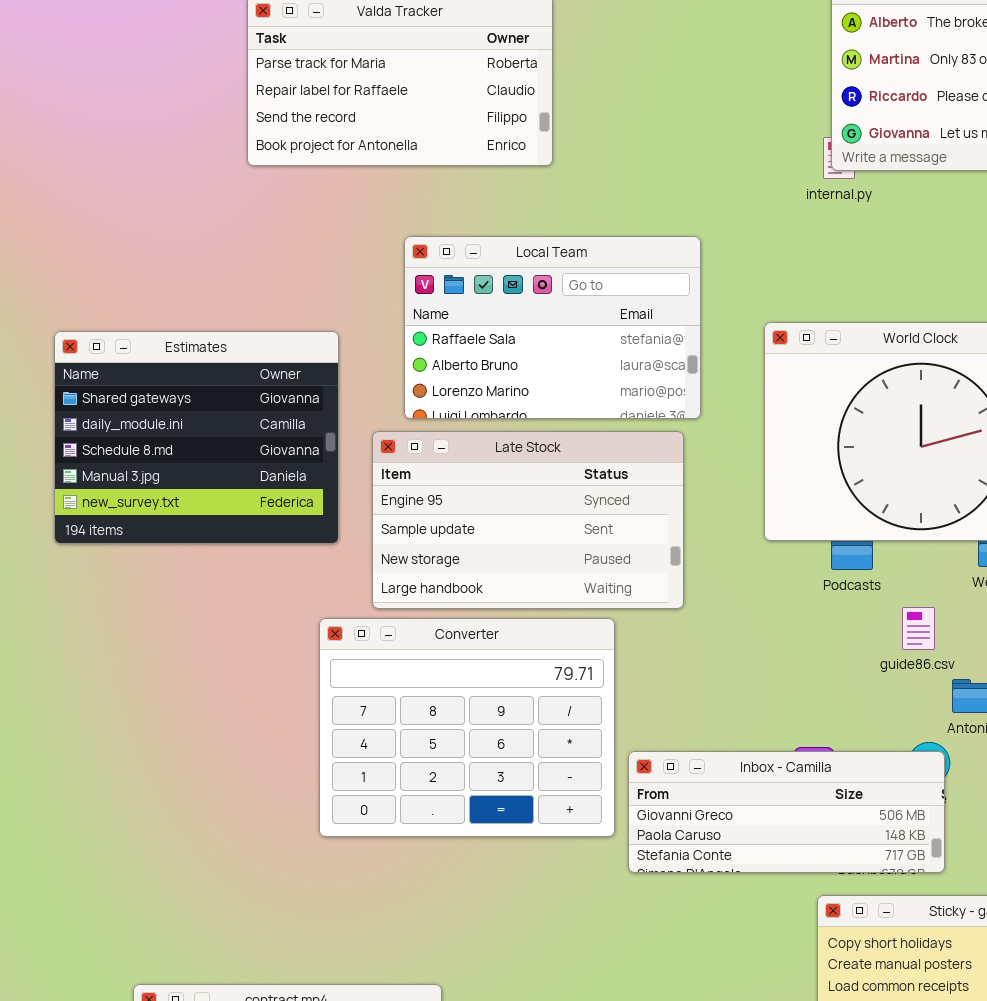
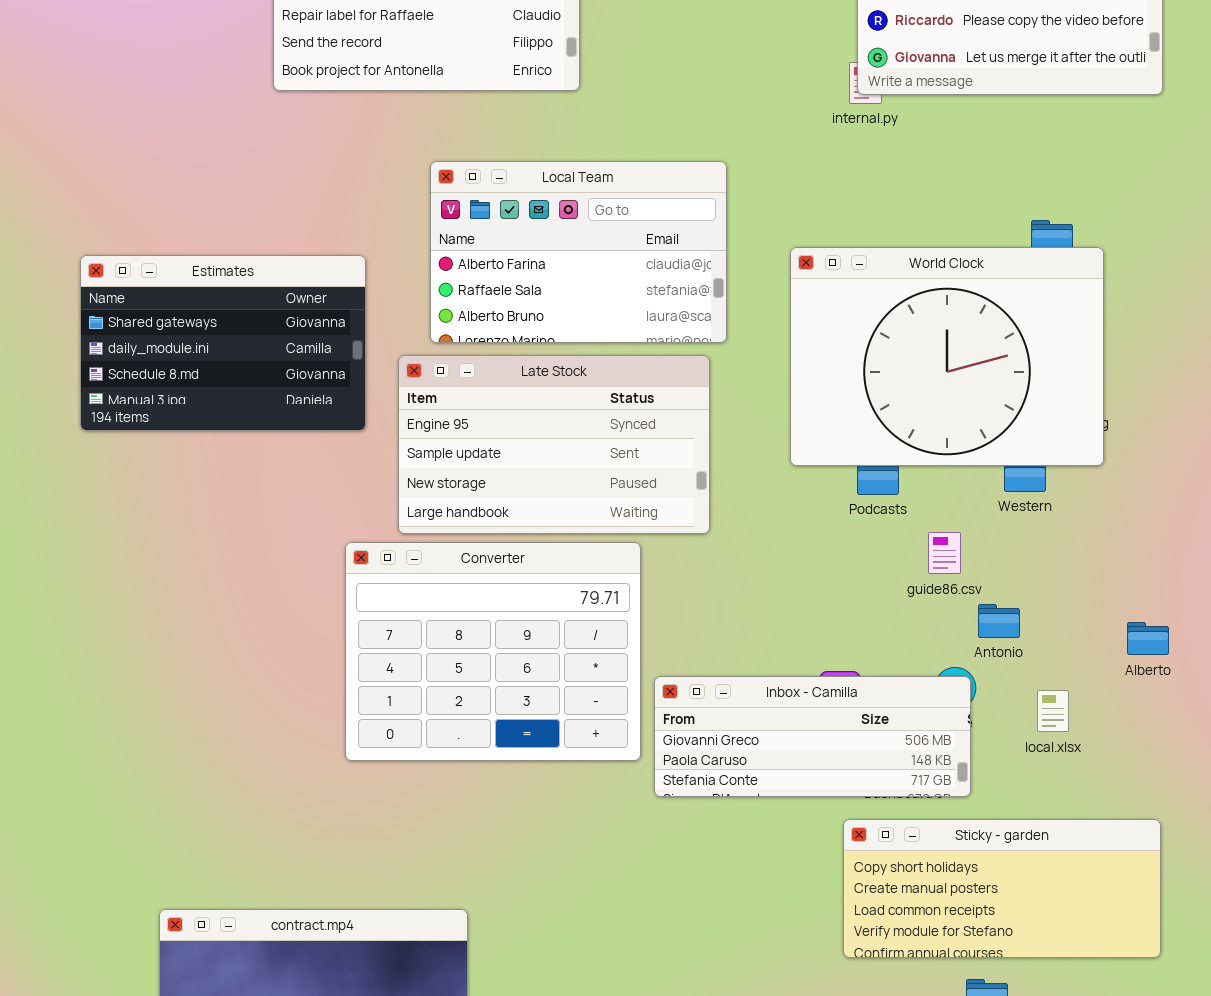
Local Team: [404,236,701,419] -> [430,161,727,343], scrolled up 1 row
Estimates: [54,331,339,544] -> [80,255,366,431], resized

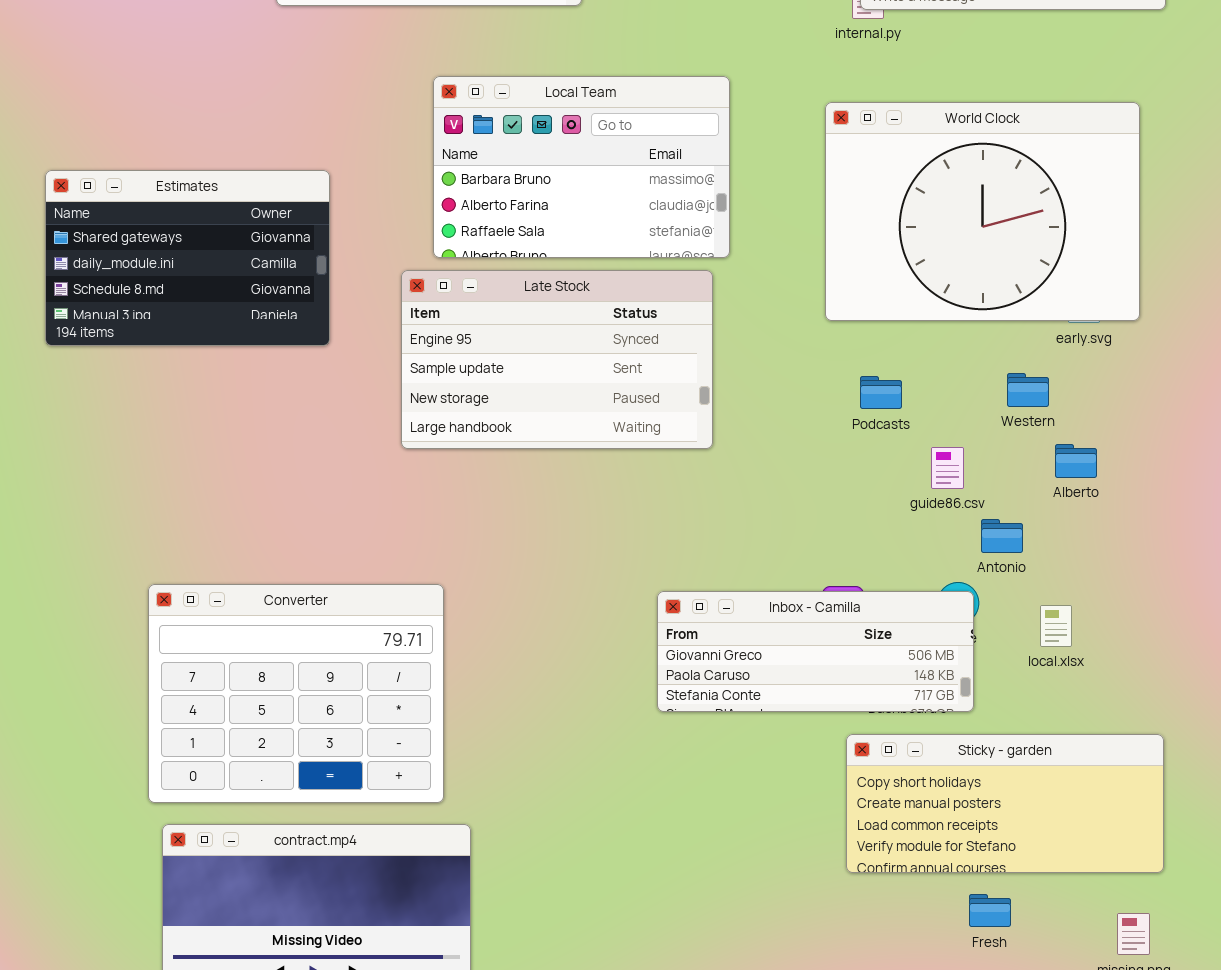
Local Team: [430,161,727,343] -> [433,76,730,258], scrolled up 1 row
World Clock: [790,247,1104,466] -> [825,102,1140,321], moved
Estimates: [80,255,366,431] -> [45,170,330,346], moved
Converter: [345,542,641,761] -> [148,584,444,803], moved
Alberto: [1127,622,1169,655] -> [1055,444,1097,478], moved

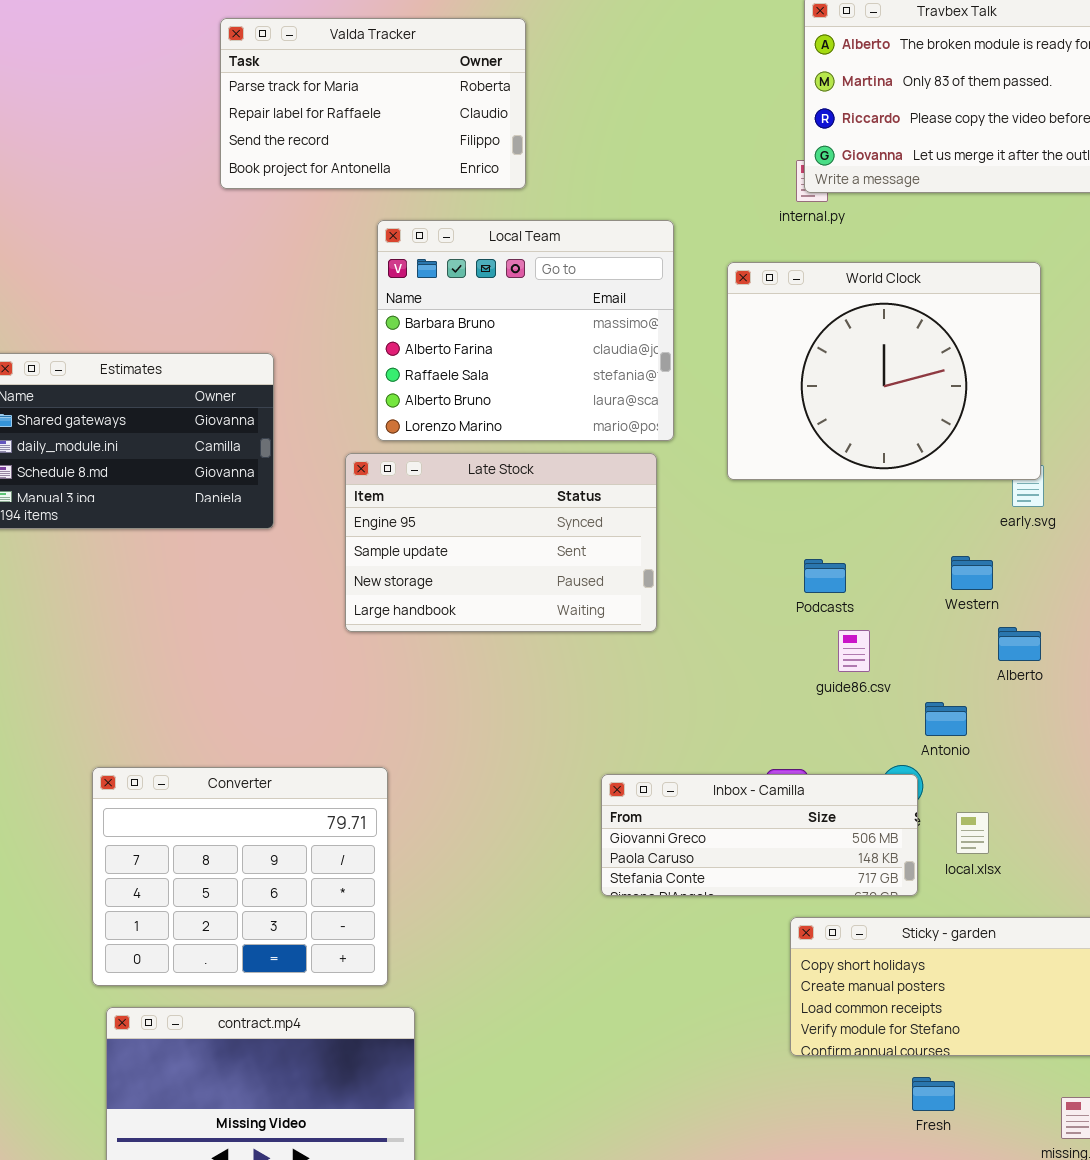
Local Team: [433,76,730,258] -> [377,220,674,441], resized
World Clock: [825,102,1140,321] -> [727,262,1041,480], moved
guide86.csv: [931,447,964,489] -> [838,630,870,672], moved
local.xlsx: [1040,605,1072,647] -> [956,812,989,854], moved

